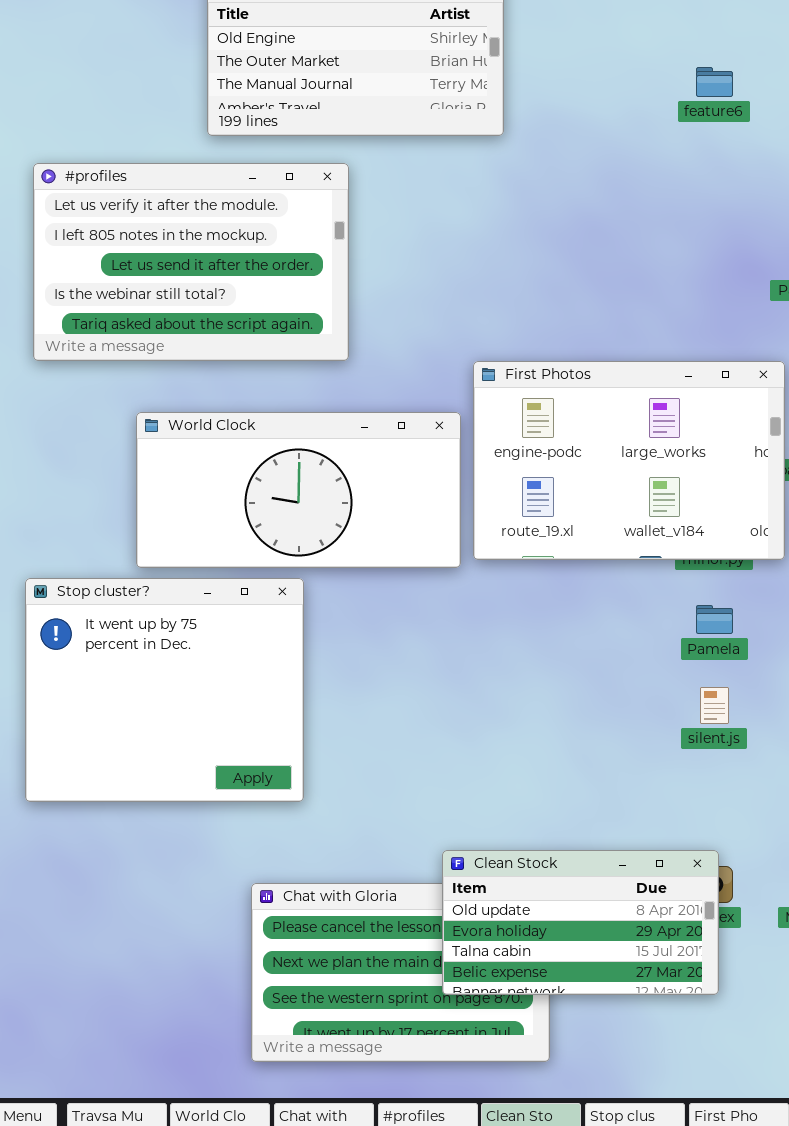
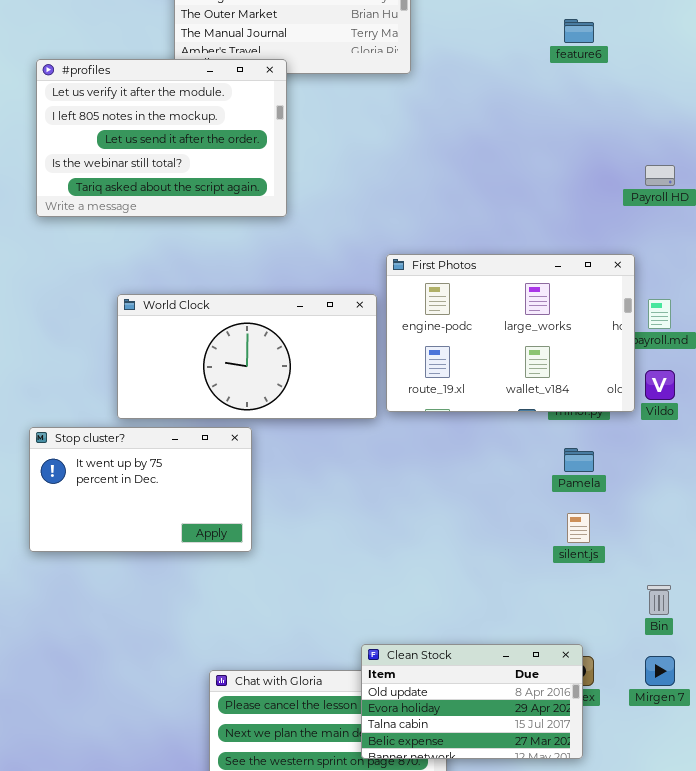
#profiles: [33,163,349,361] -> [36,59,287,217], moved
Stop cluster?: [25,578,304,802] -> [29,427,252,552], resized

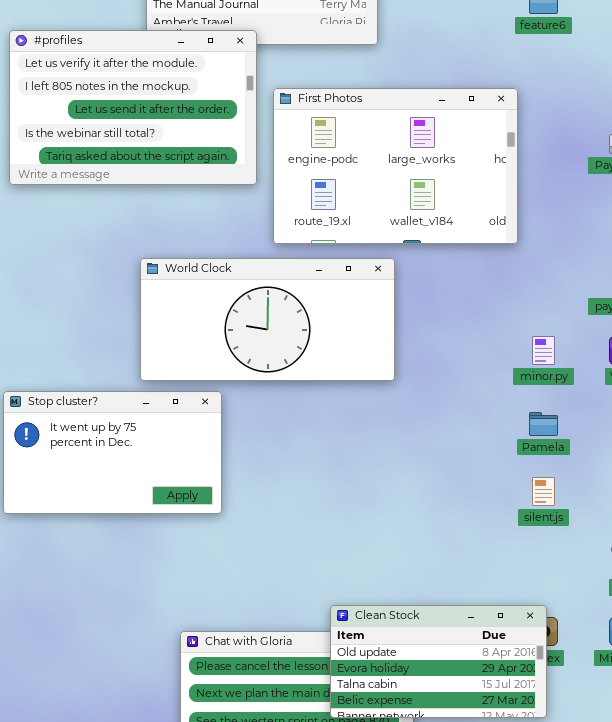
First Photos: [386,254,635,412] -> [273,88,518,244], moved
World Clock: [117,294,377,419] -> [140,258,395,381], moved

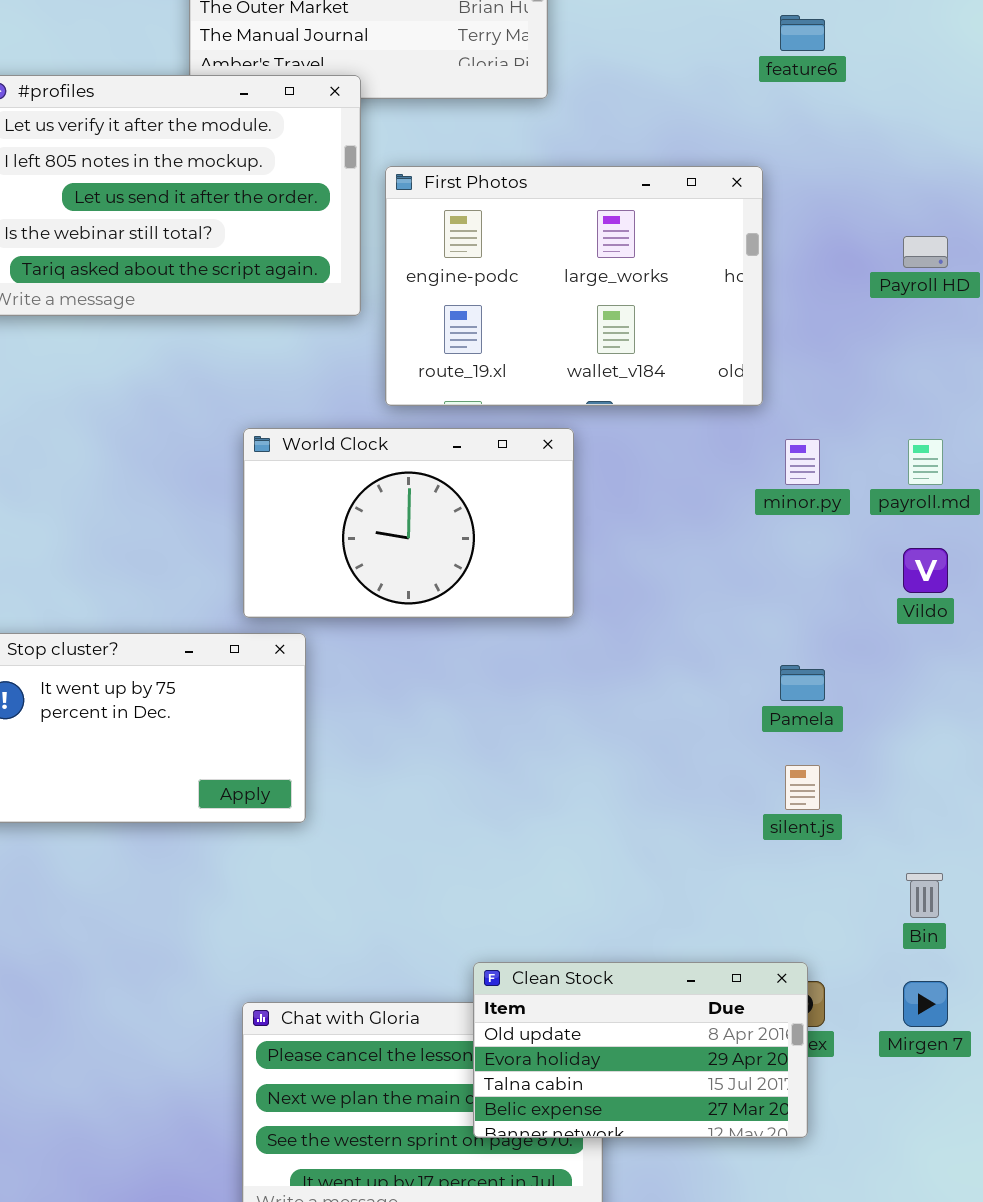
World Clock: [140,258,395,381] -> [243,428,574,618], resized
minor.py: [532,336,555,365] -> [785,439,820,485], moved

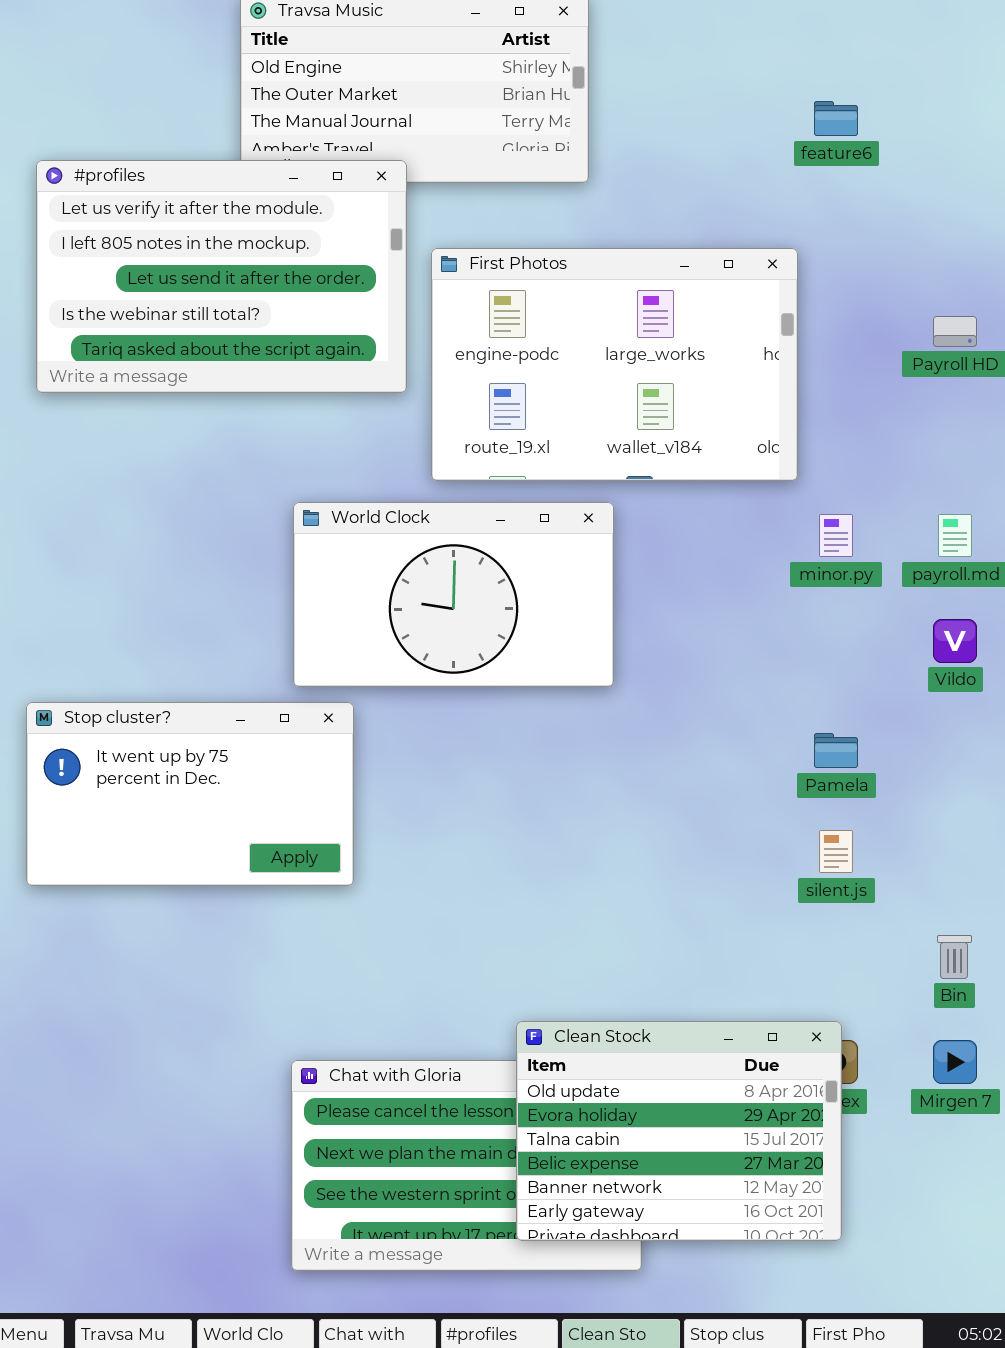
Clean Stock: [473,962,808,1138] -> [516,1021,842,1241], resized

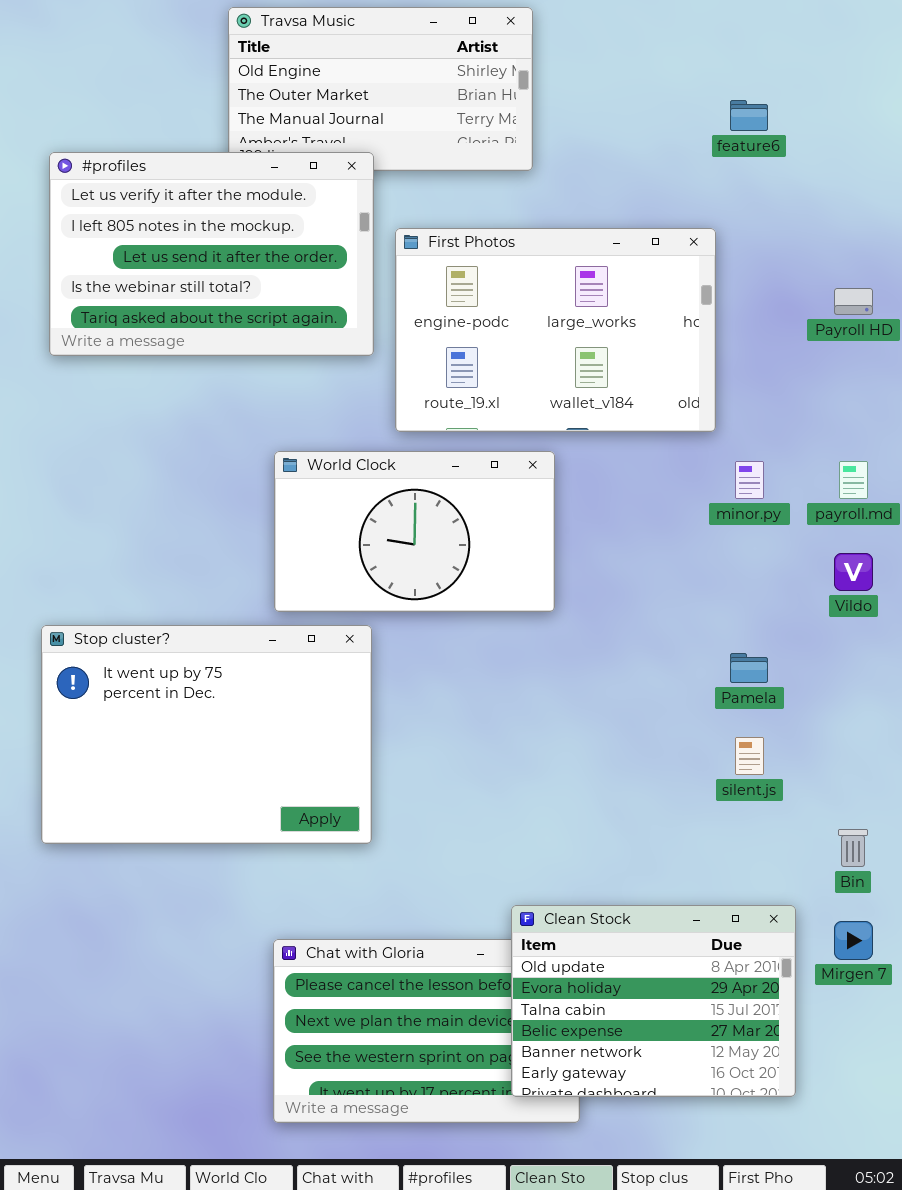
Stop cluster?: [26,702,354,886] -> [41,625,372,844], resized
Clean Stock: [516,1021,842,1241] -> [511,905,796,1097], moved

